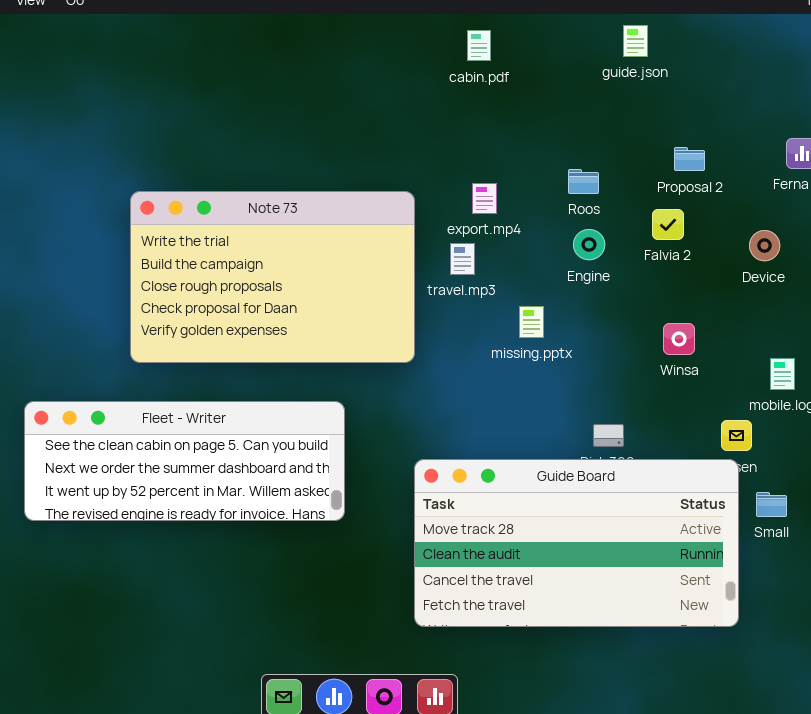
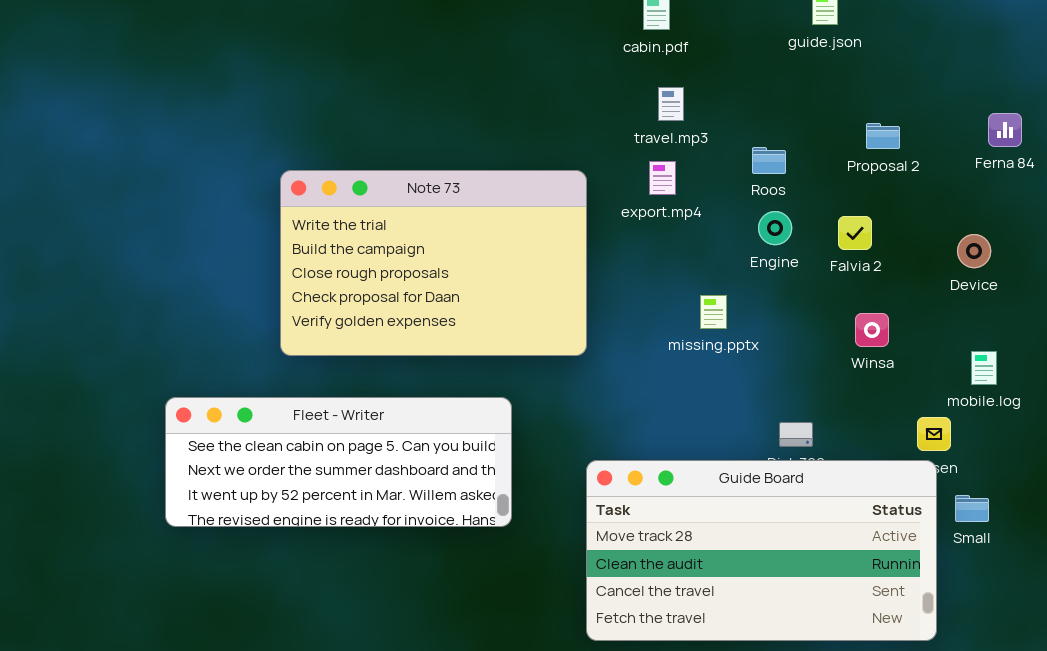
Falvia 2: [652,209,684,240] -> [838,216,872,250], moved
Device: [749,230,780,261] -> [957,234,991,268], moved
travel.mp3: [450,243,475,275] -> [658,87,684,121], moved

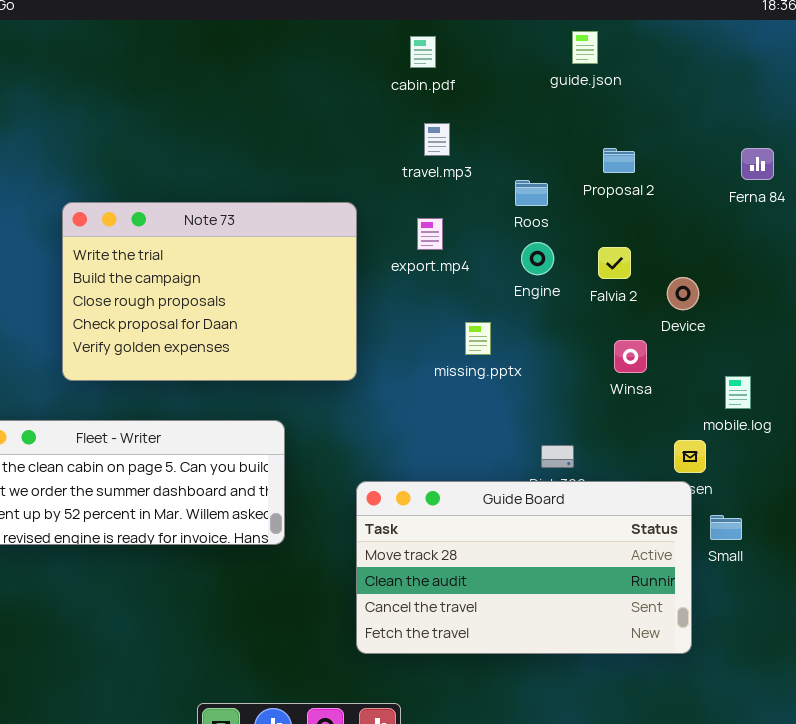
Proposal 2: [866,123,900,149] -> [603,148,635,173], moved
export.mp4: [649,161,676,195] -> [417,218,443,250], moved
Device: [957,234,991,268] -> [667,277,699,310], moved

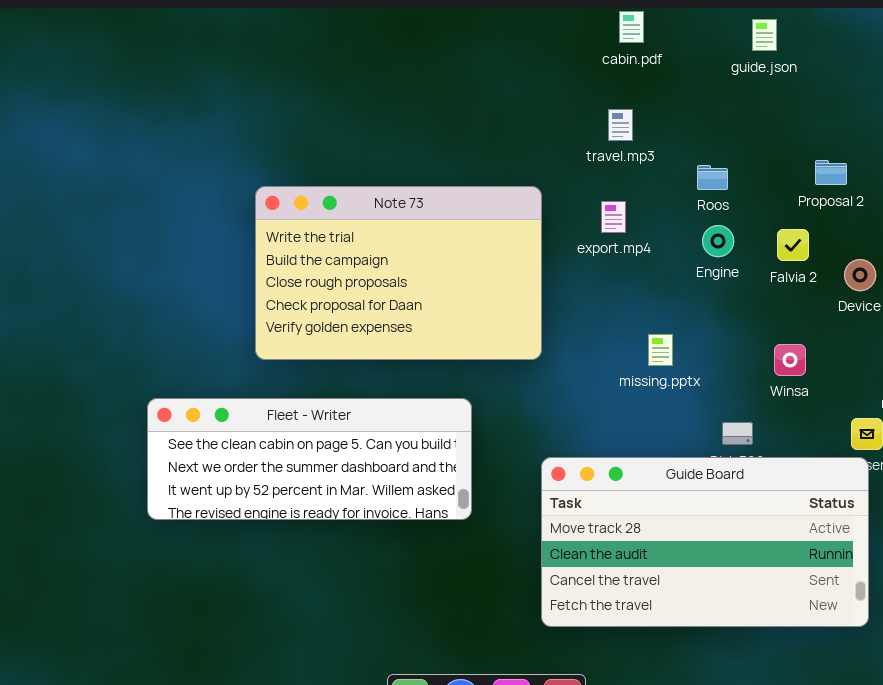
cabin.pdf: [410,36,436,68] -> [619,11,644,43], moved
Proposal 2: [603,148,635,173] -> [815,160,847,185], moved
missing.pptx: [465,322,491,355] -> [648,334,673,366], moved
Winsa: [614,340,647,373] -> [774,344,806,376], moved

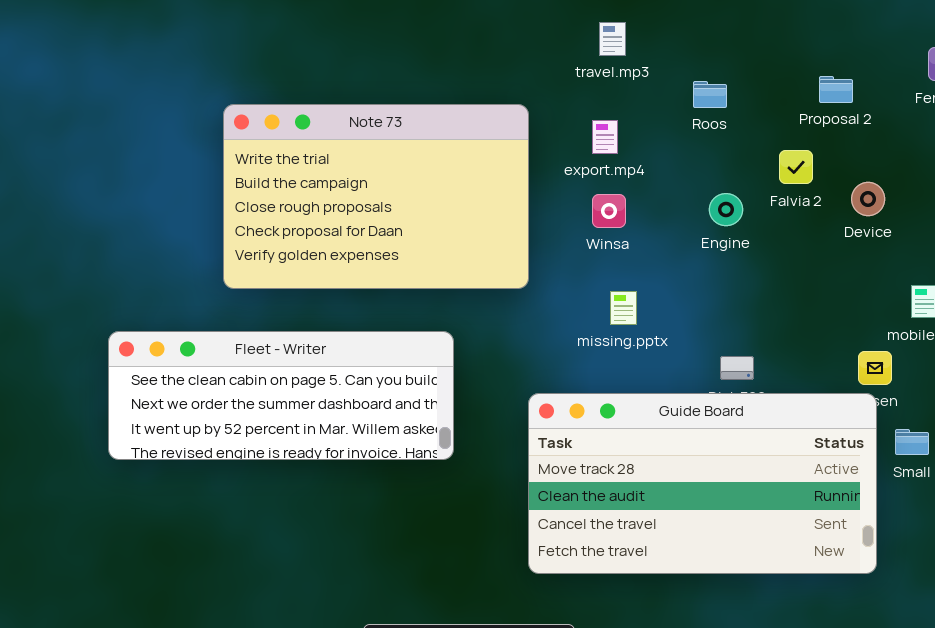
Engine: [702,225,734,257] -> [709,193,743,226], moved
missing.pptx: [648,334,673,366] -> [610,291,637,325], moved
Winsa: [774,344,806,376] -> [592,194,626,228], moved

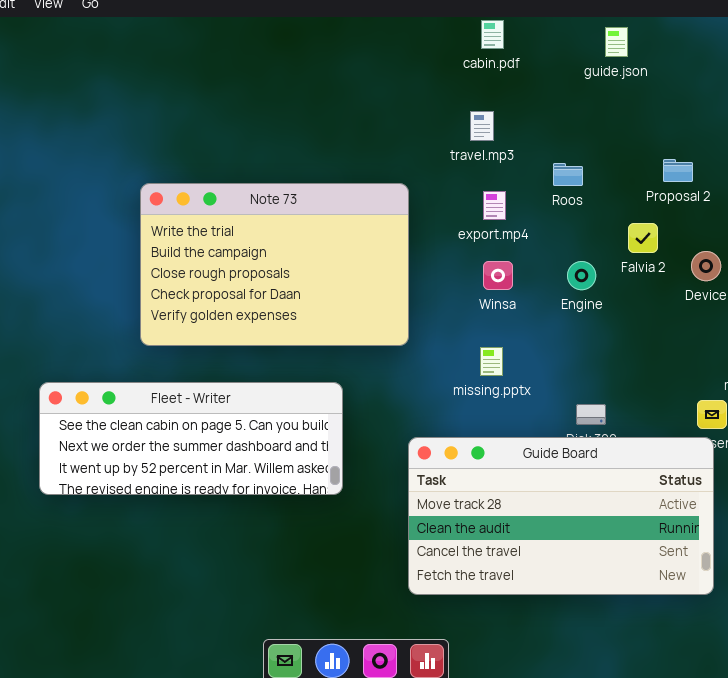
export.mp4: [592,120,618,154] -> [483,191,506,220], moved
Winsa: [592,194,626,228] -> [483,261,513,290], moved

